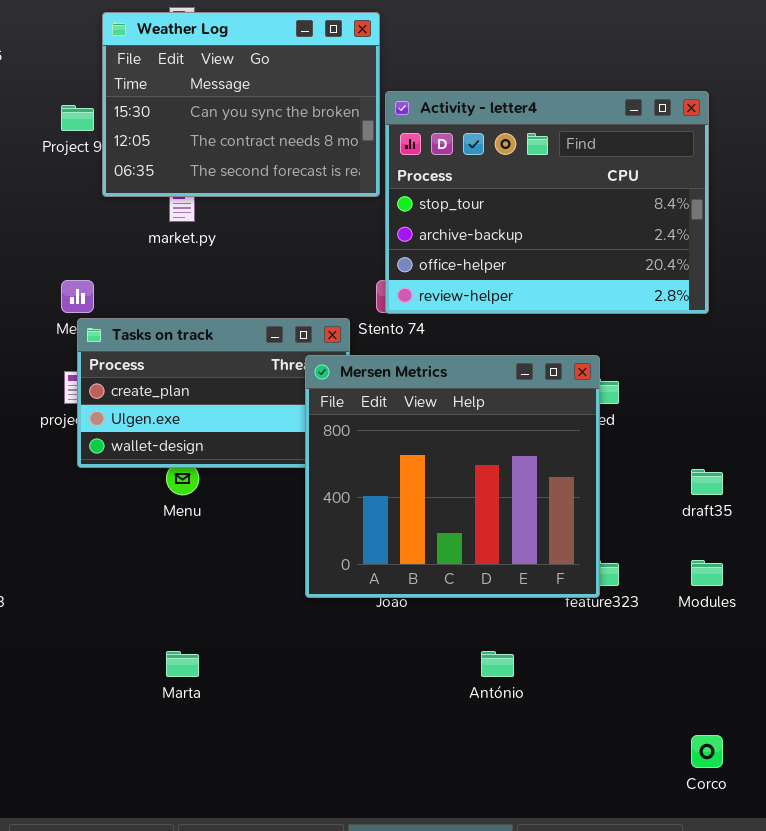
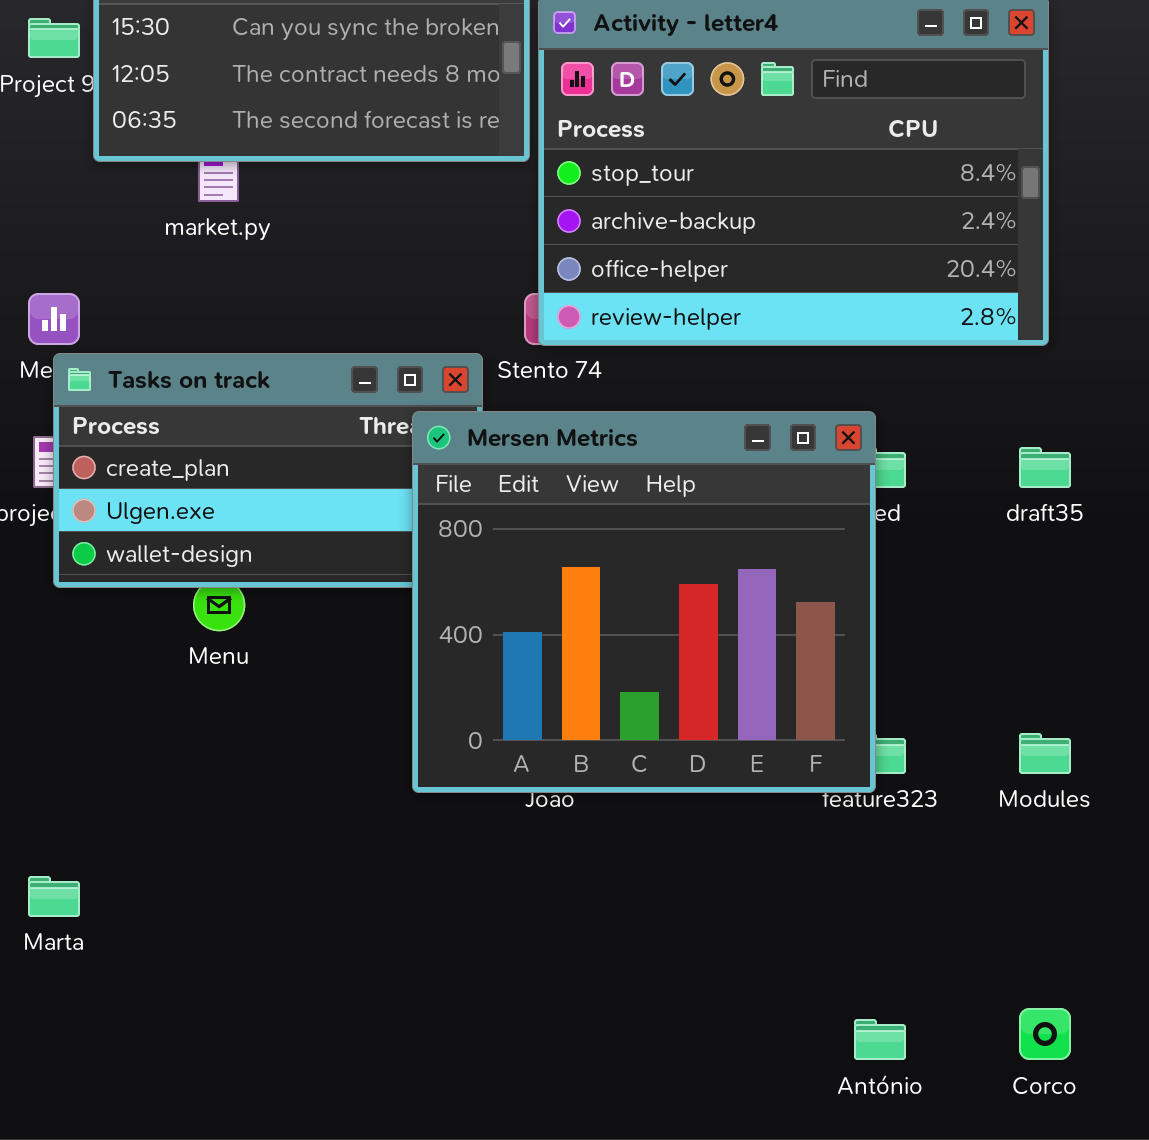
draft35: [691,469,723,495] -> [1019,447,1071,488], moved
Marta: [166,651,199,677] -> [28,876,80,917], moved
António: [481,651,514,677] -> [854,1019,906,1060], moved

